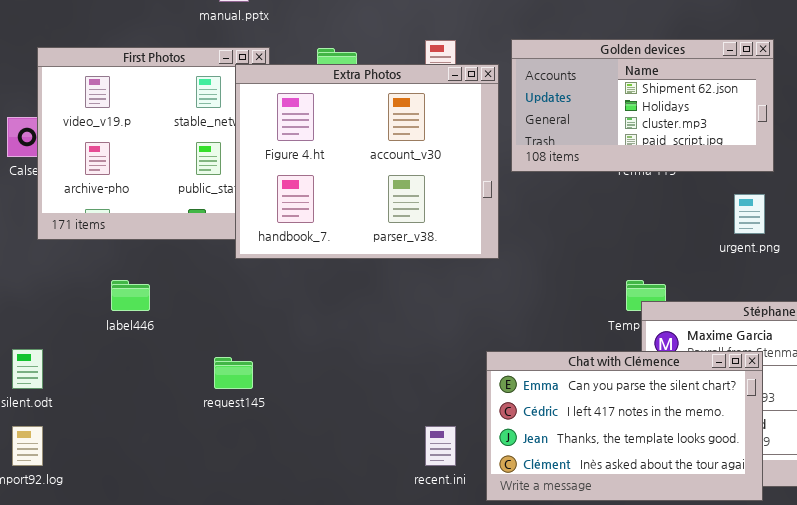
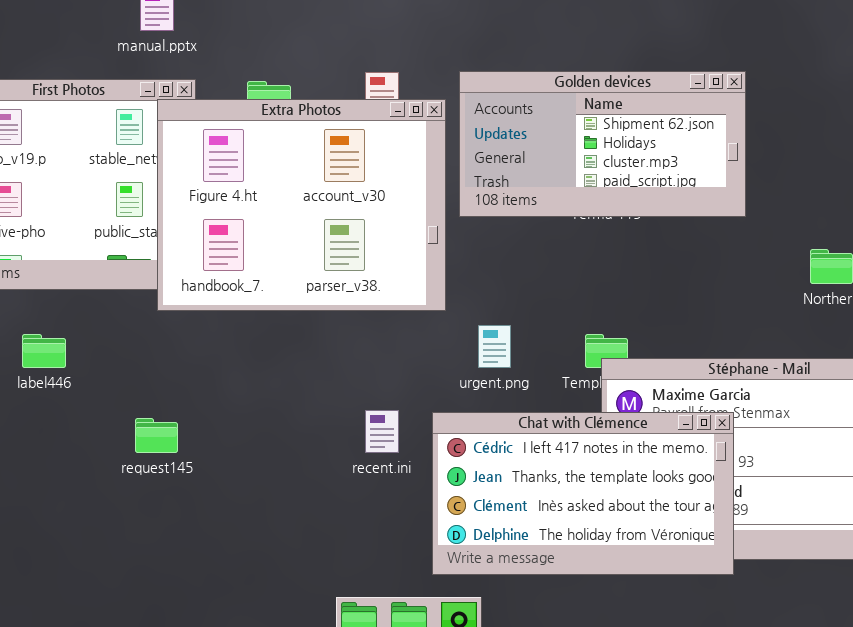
urgent.png: [734,194,765,234] -> [478,325,511,368], moved
Chat with Clémence: [486,351,763,501] -> [432,412,734,575], scrolled down 1 row
recent.ini: [425,426,456,466] -> [365,410,399,453], moved

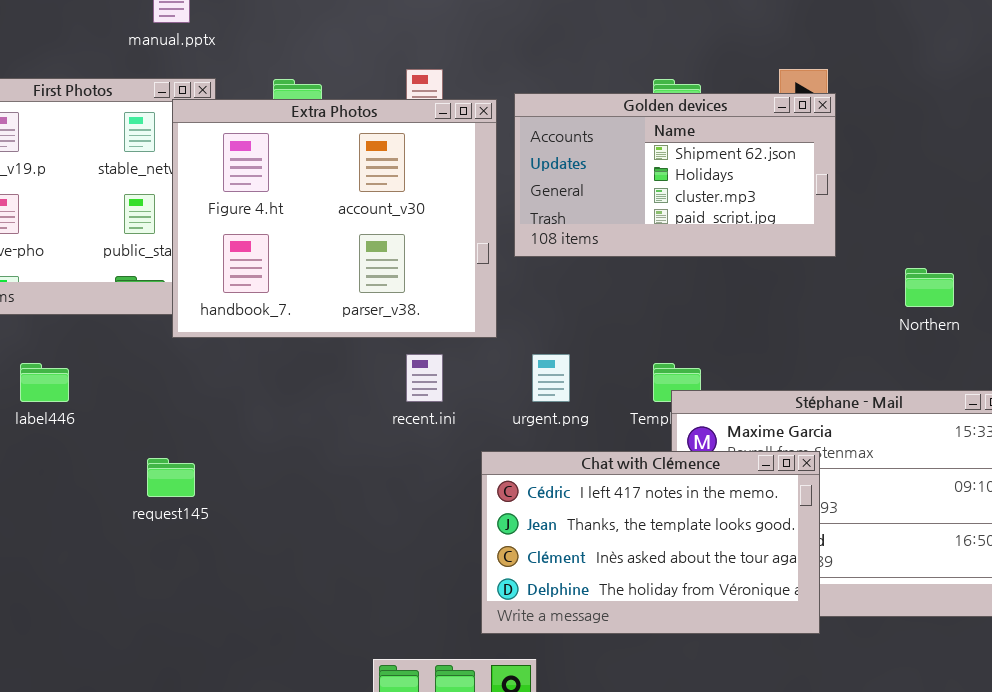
Golden devices: [459,71,746,217] -> [514,93,836,257], moved
recent.ini: [365,410,399,453] -> [406,354,443,402], moved

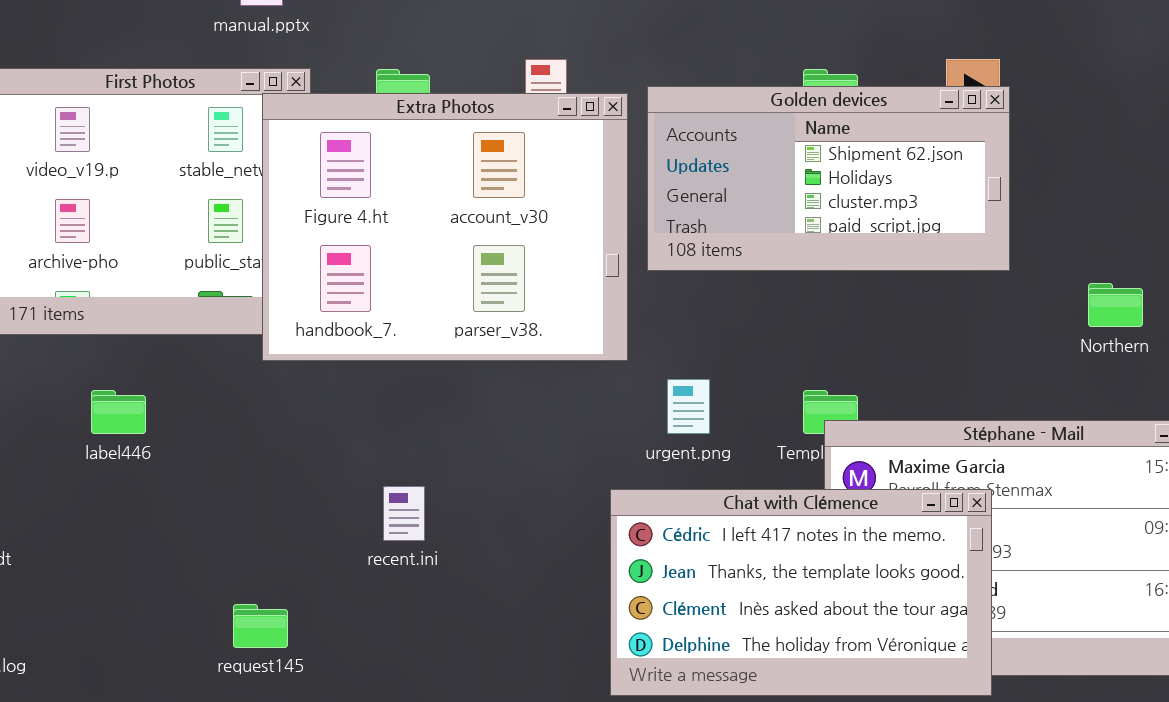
recent.ini: [406,354,443,402] -> [383,486,425,541], moved
request145: [147,458,195,497] -> [233,604,288,648], moved

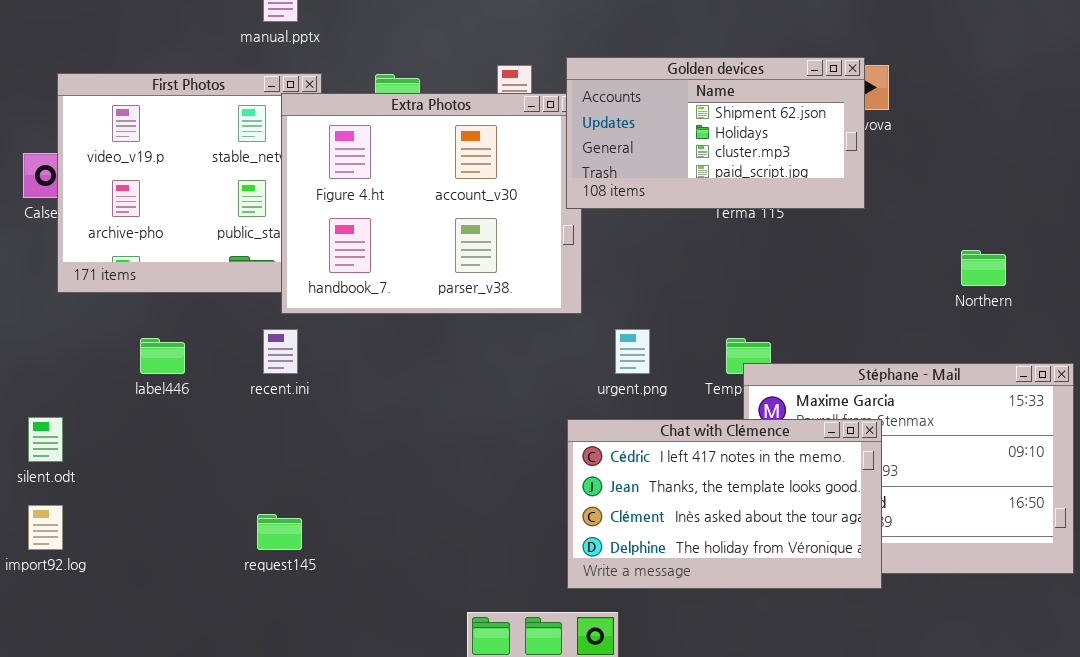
Golden devices: [647,86,1010,271] -> [566,57,865,209], moved
recent.ini: [383,486,425,541] -> [263,329,298,374], moved

